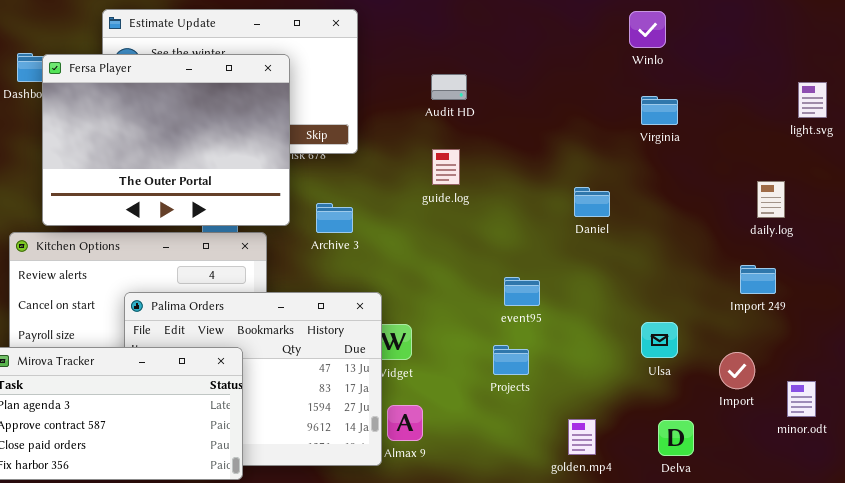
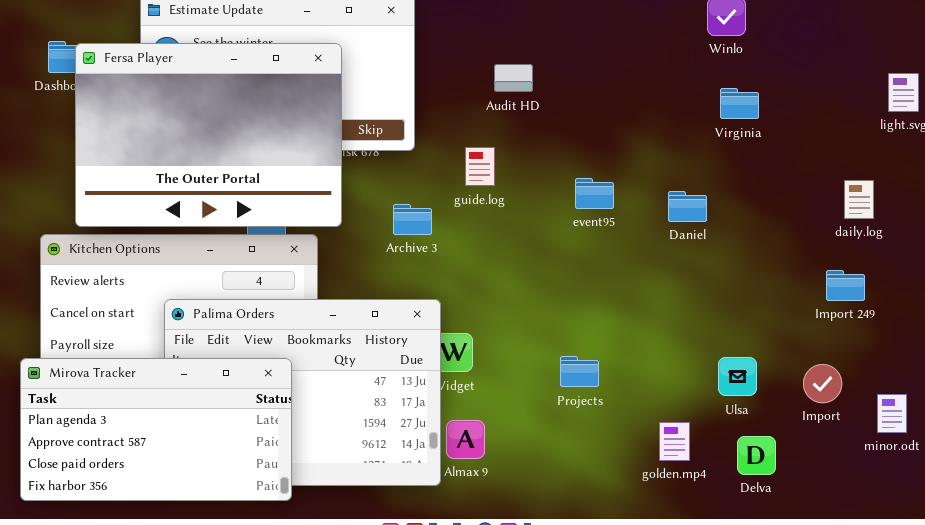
guide.log: [432,149,460,185] -> [465,147,495,186], moved
Daniel: [574,187,610,217] -> [668,191,707,222], moved
Archive 3: [316,203,353,233] -> [393,204,432,235], moved
event95: [504,277,540,306] -> [575,178,614,209], moved
Ulsa: [641,322,678,358] -> [718,357,757,396], moved
golden.mp4: [568,419,596,455] -> [659,422,690,461], moved

